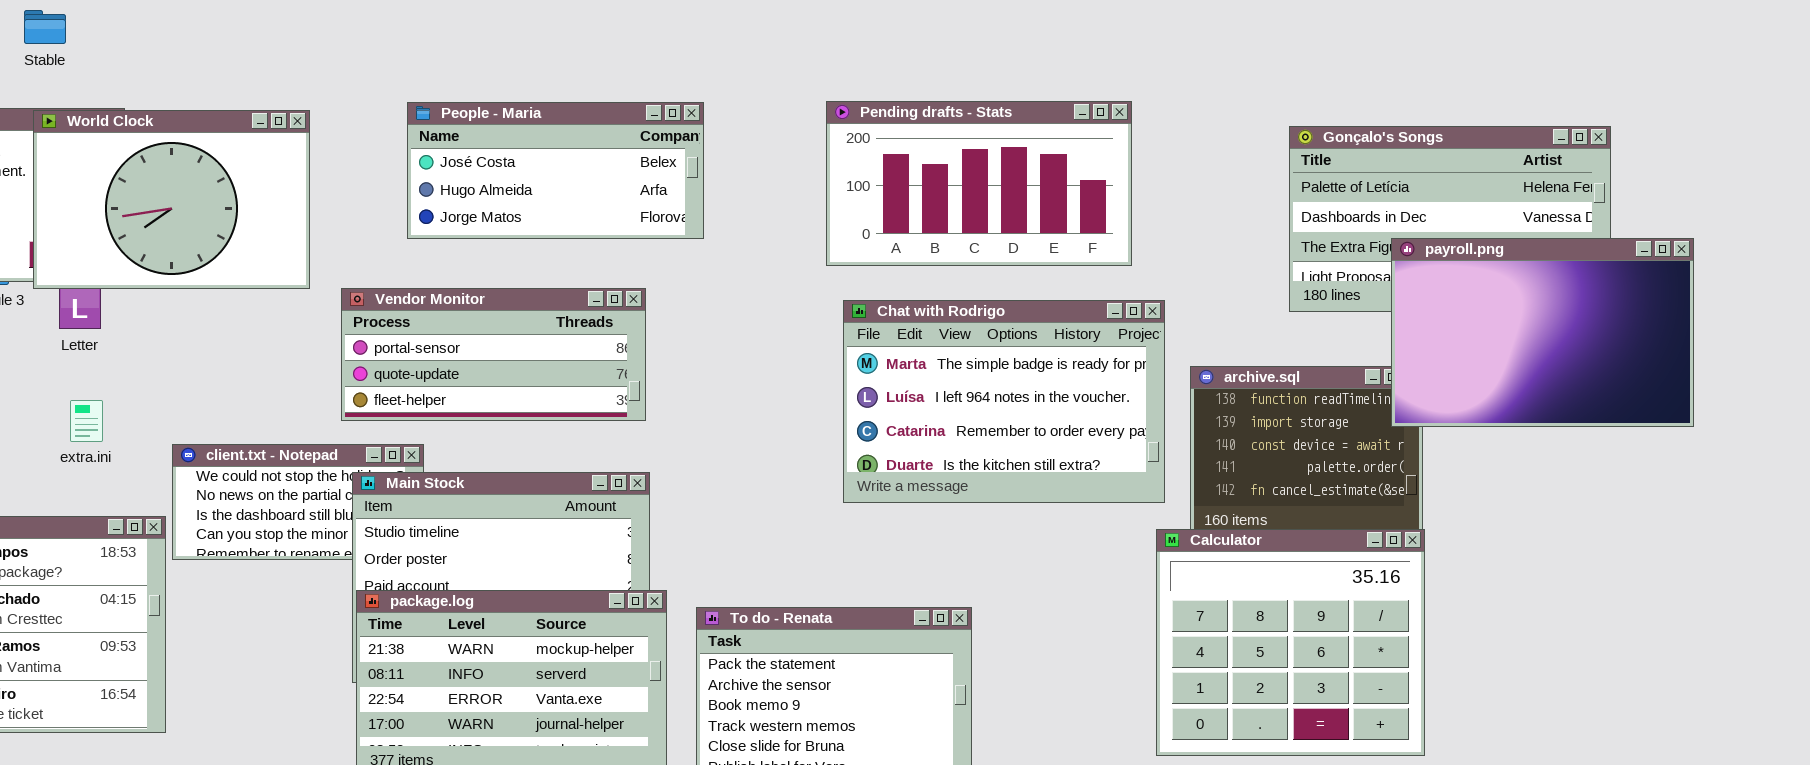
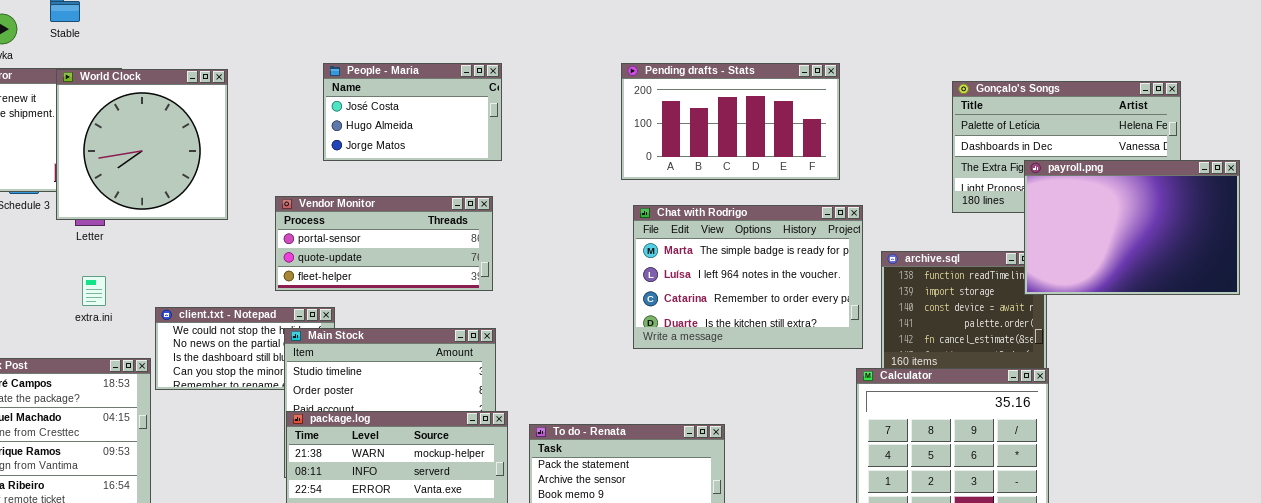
People - Maria: [407,102,704,239] -> [323,63,502,161], resized
World Clock: [33,110,310,289] -> [56,69,228,220], resized

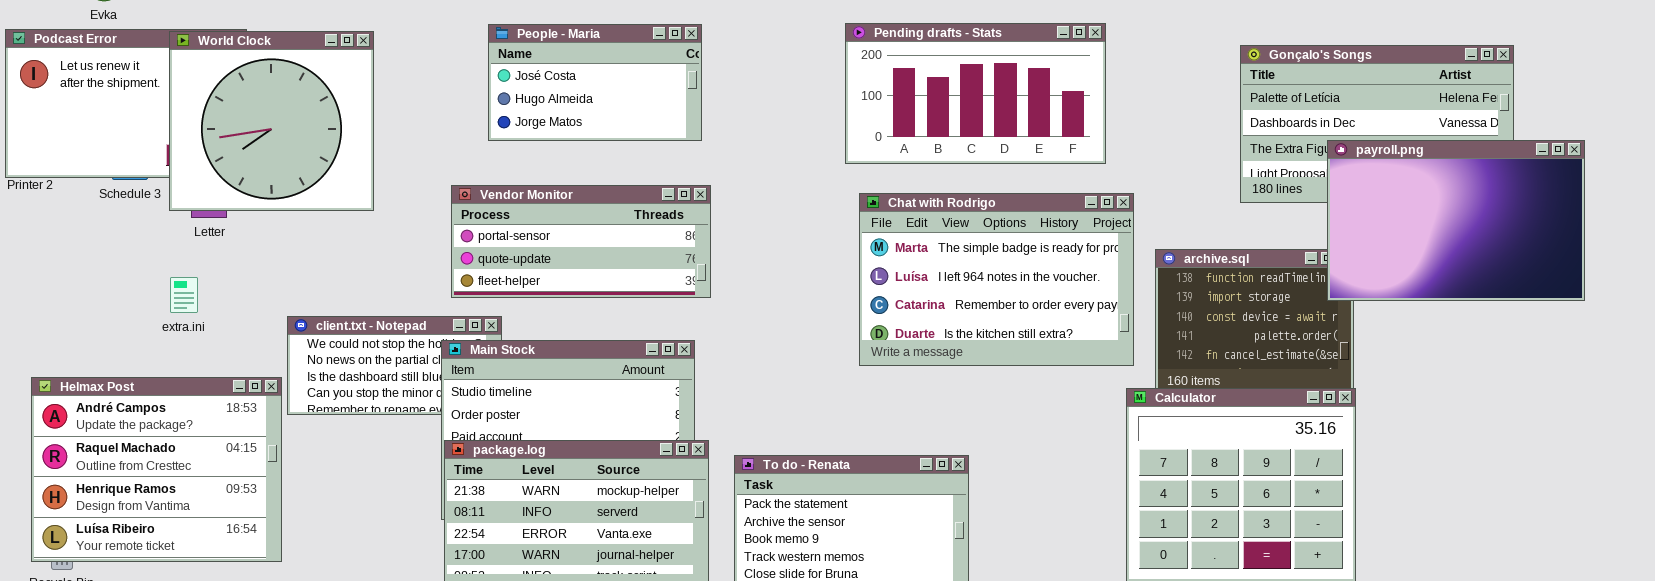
Vendor Monitor: [275,196,493,291] -> [451,185,711,298], moved
extra.ini: [82,276,106,306] -> [170,277,198,313], moved

